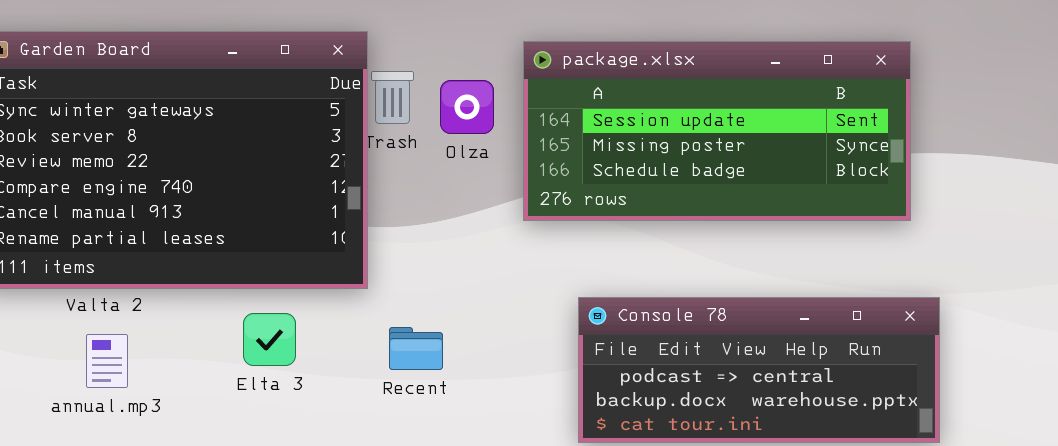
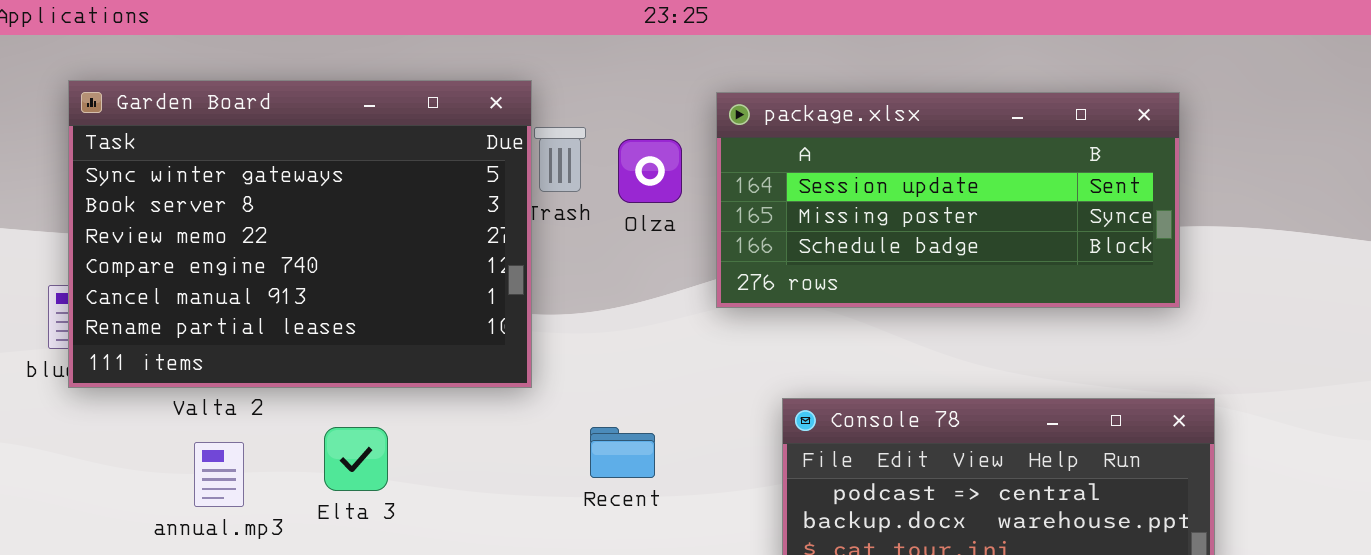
Elta 3: [243,313,296,366] -> [324,427,388,491], moved
Recent: [389,327,443,370] -> [590,427,655,478], moved

